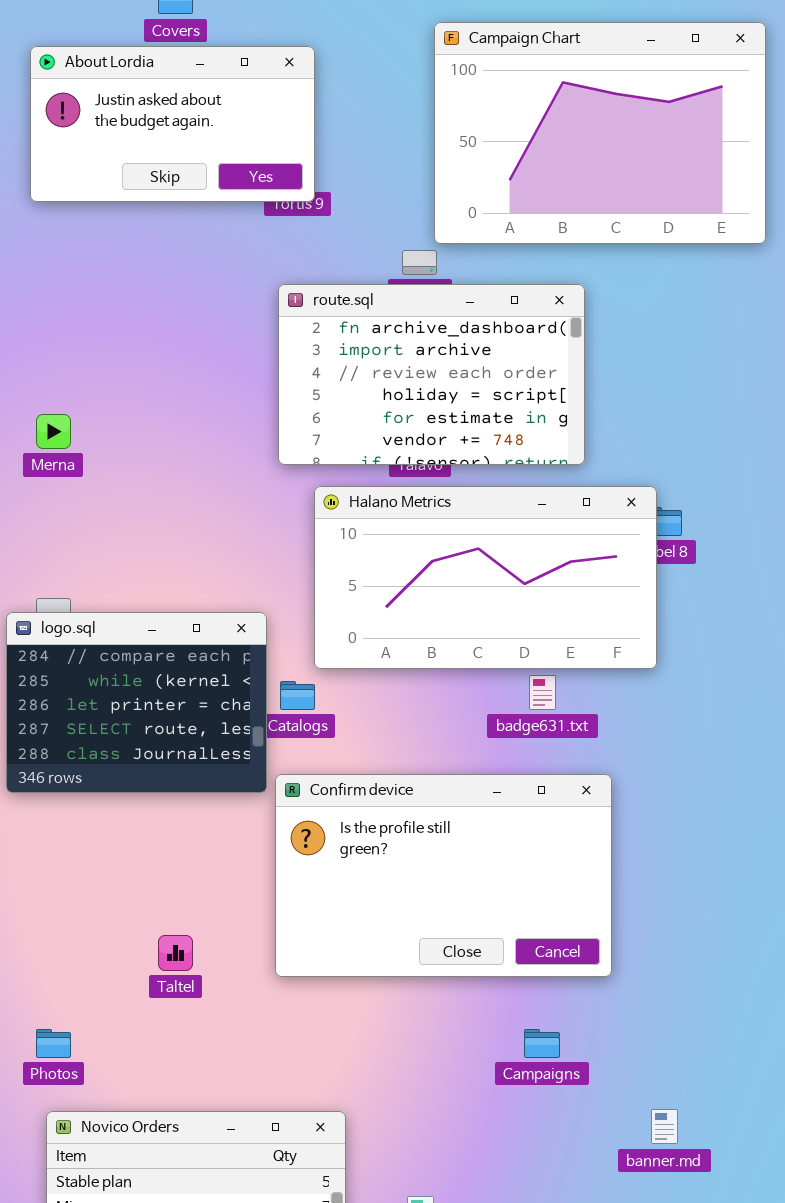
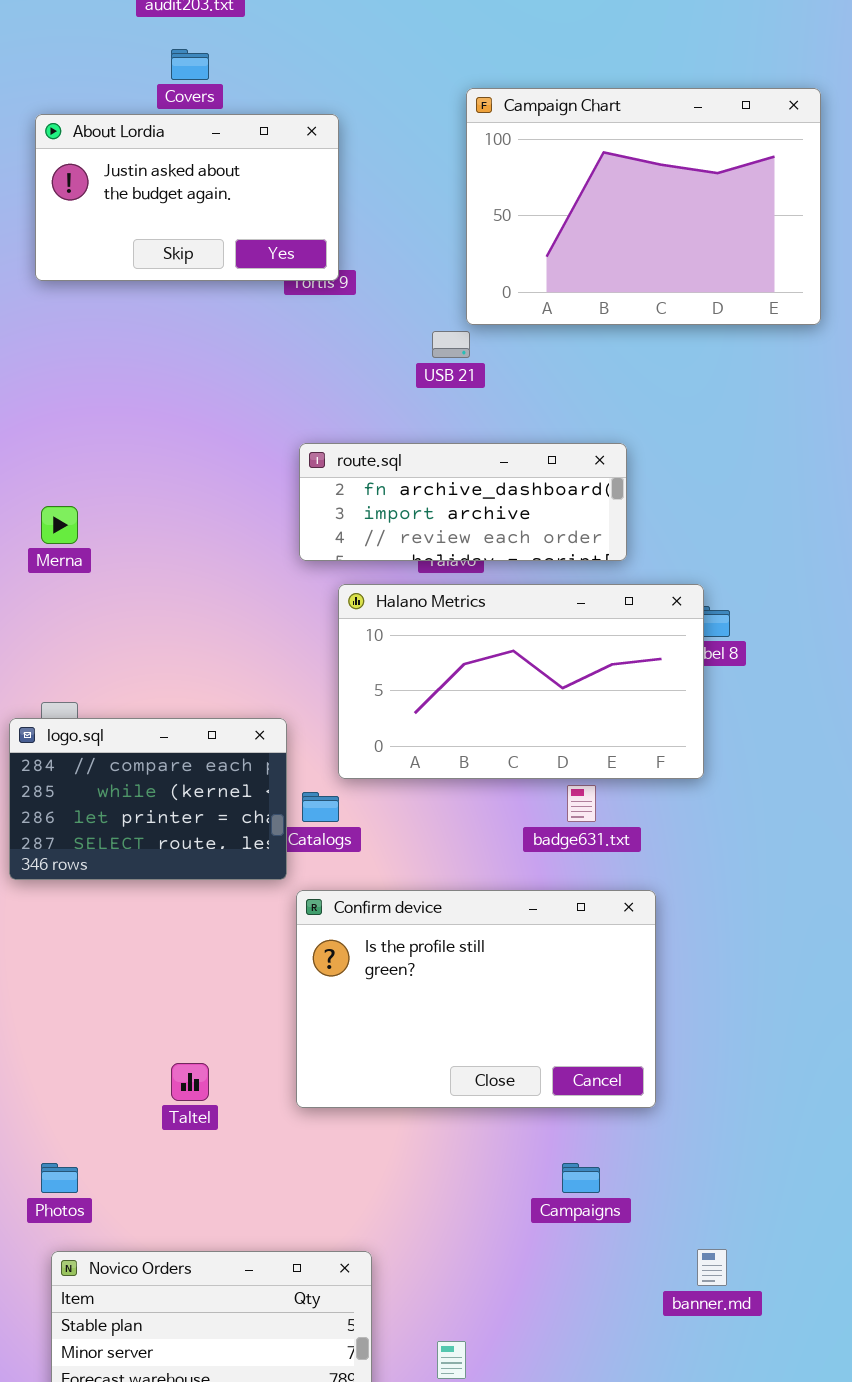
route.sql: [278,284,585,465] -> [299,443,627,561], resized
logo.sql: [6,612,267,793] -> [9,718,287,880], resized

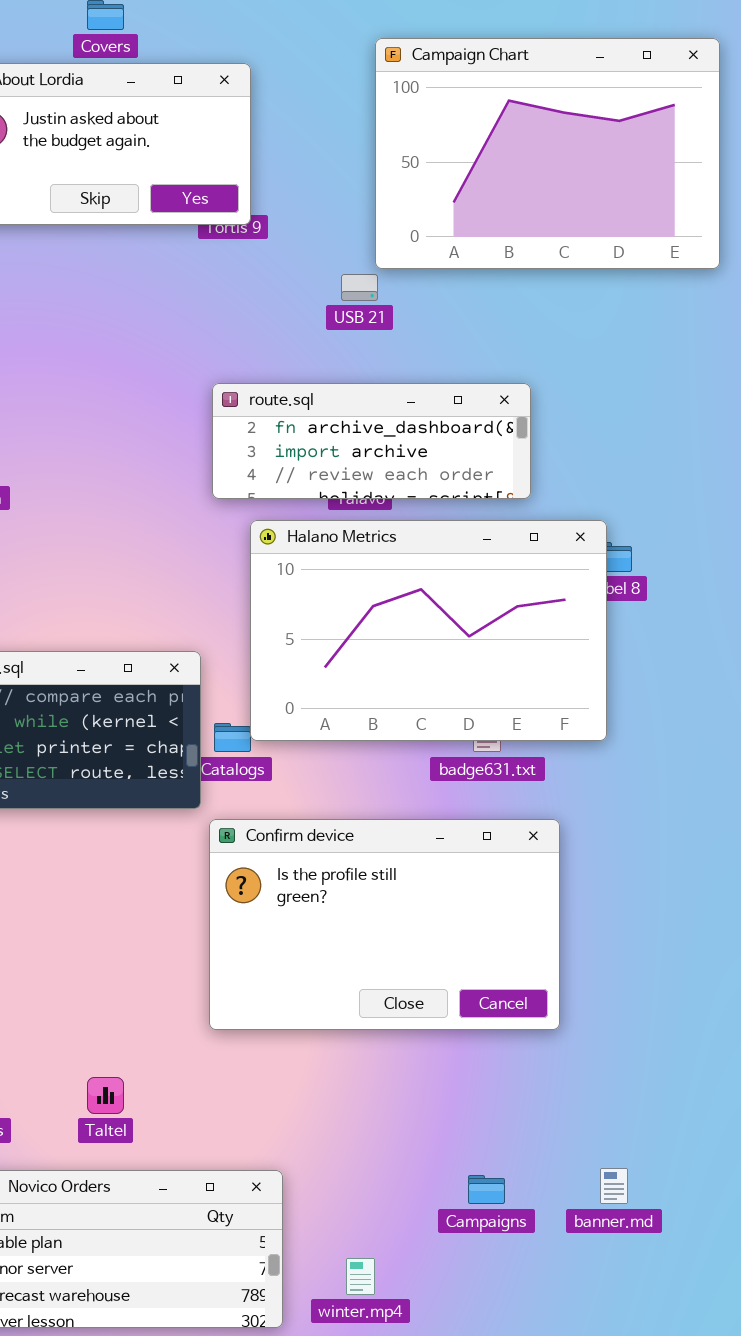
Halano Metrics: [338,584,704,779] -> [250,520,607,741], resized
Taltel: [171,1063,209,1101] -> [87,1077,124,1114], moved
Campaigns: [562,1163,600,1193] -> [468,1175,505,1204], moved

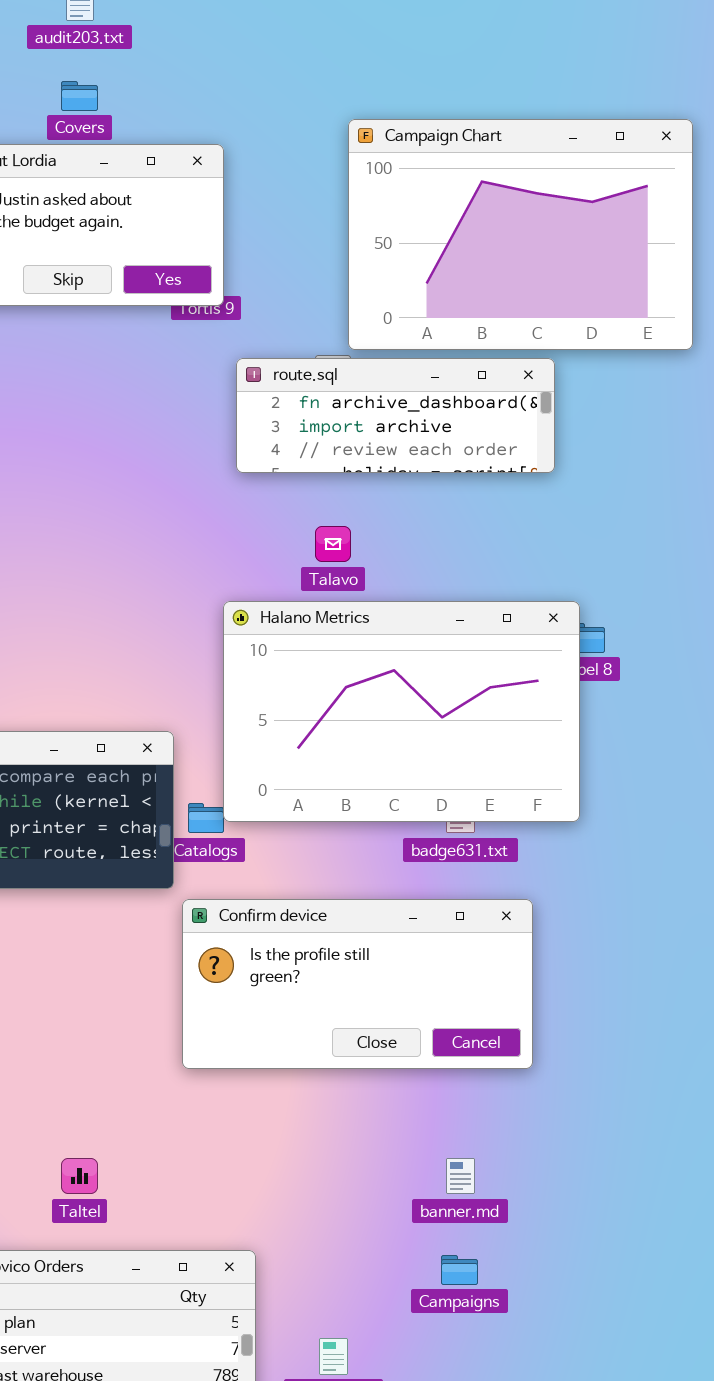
route.sql: [212,383,531,499] -> [236,358,555,473], moved
Confirm device: [209,819,560,1030] -> [182,899,533,1069], resized
banner.md: [600,1168,628,1204] -> [446,1158,475,1194], moved

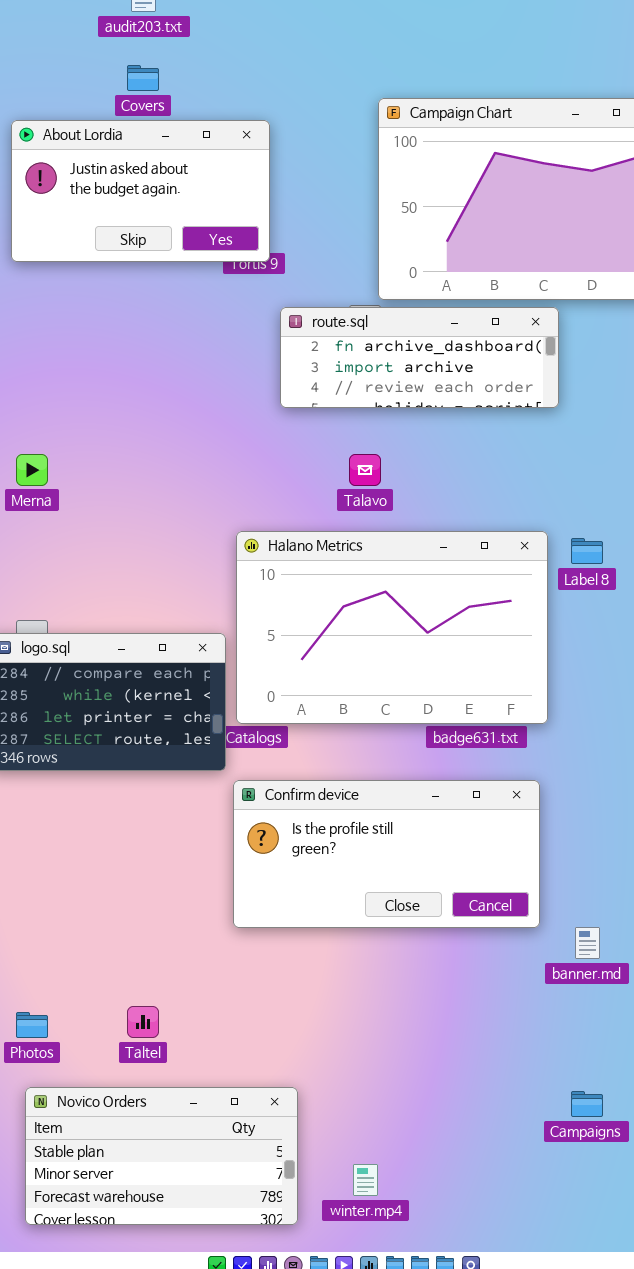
Halano Metrics: [223,601,580,822] -> [236,531,548,724], moved
banner.md: [446,1158,475,1194] -> [575,927,600,959], moved
Campaigns: [441,1255,478,1285] -> [571,1091,603,1117], moved

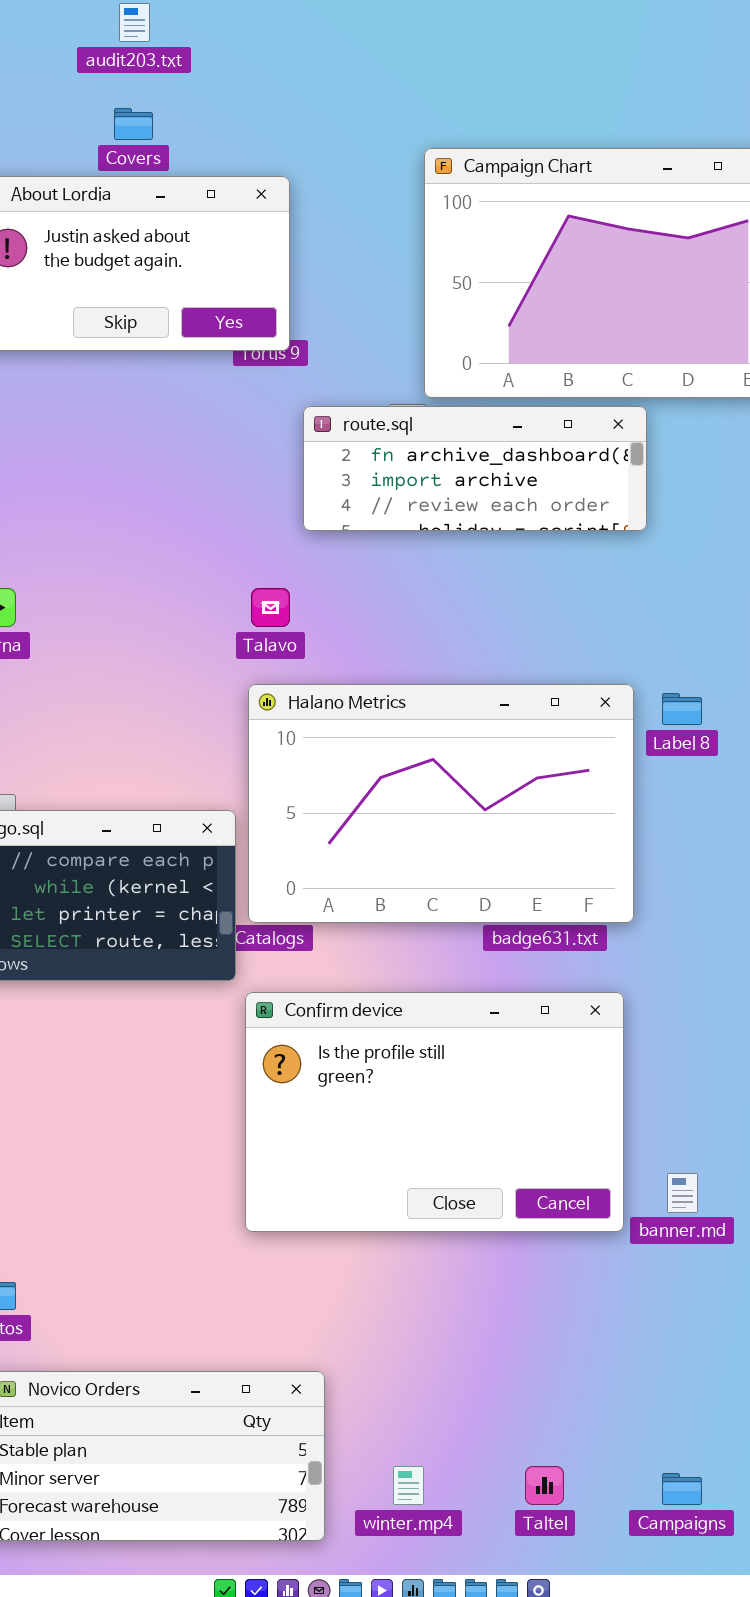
Talavo: [349,454,381,486] -> [251,588,290,627], moved
Confirm device: [233,780,540,928] -> [245,992,624,1232], resized
Taltel: [127,1006,159,1038] -> [525,1466,564,1505], moved
Campaigns: [571,1091,603,1117] -> [662,1473,702,1505], moved

